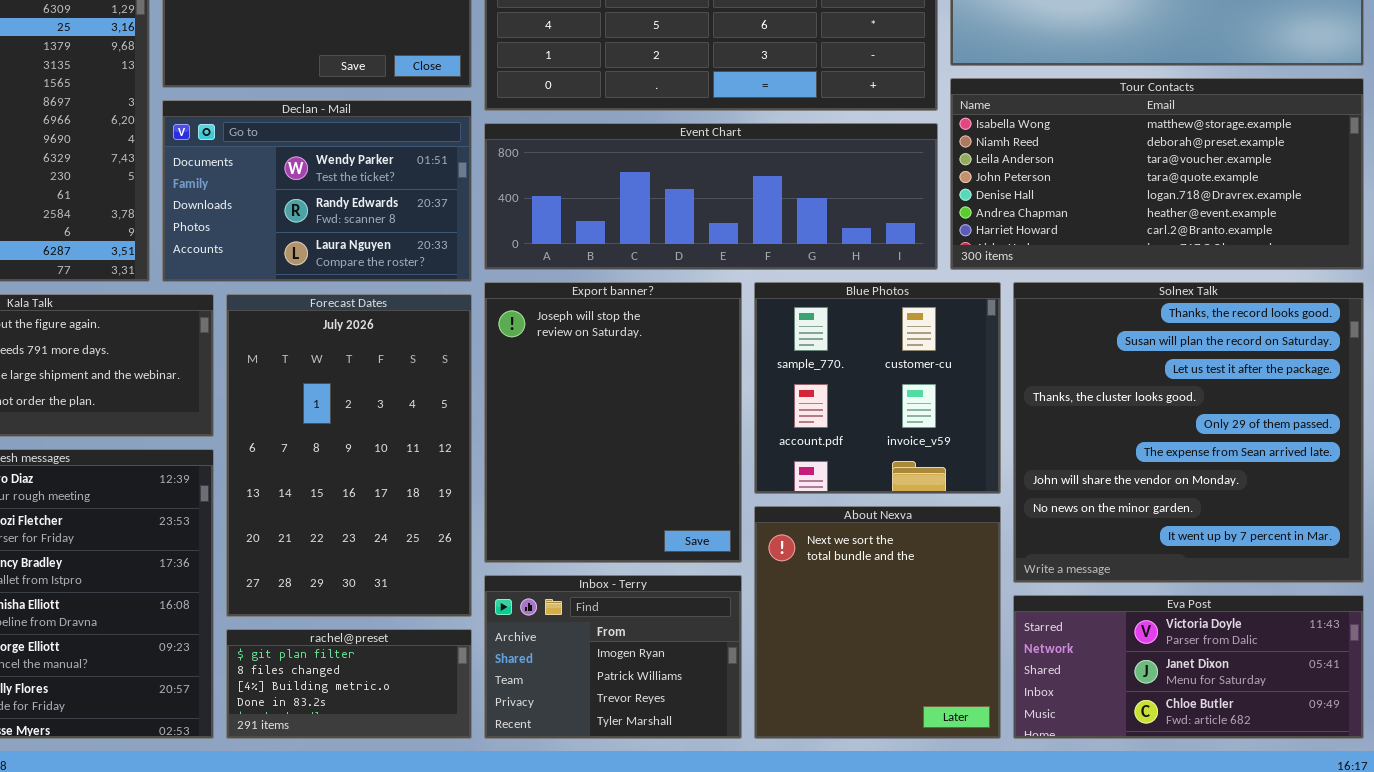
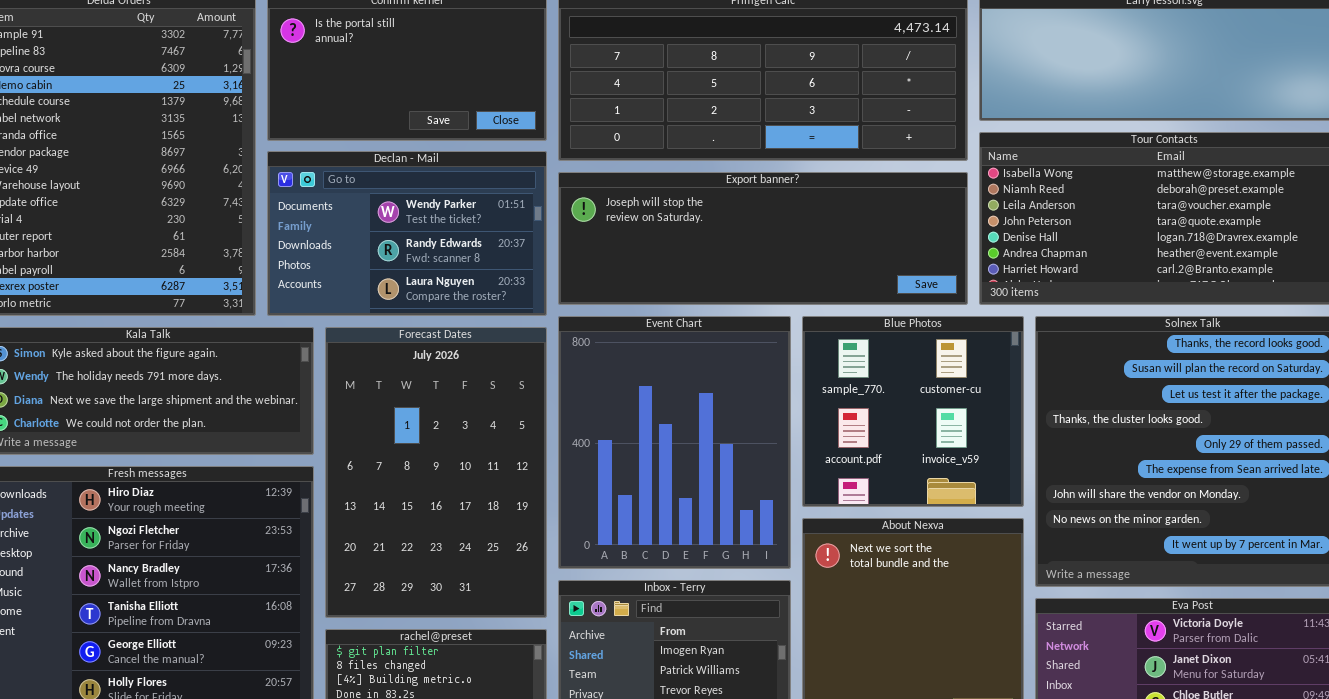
Event Chart: [484,123,938,270] -> [558,316,791,569], moved, resized
Export banner?: [484,282,742,563] -> [558,172,968,305], moved, resized

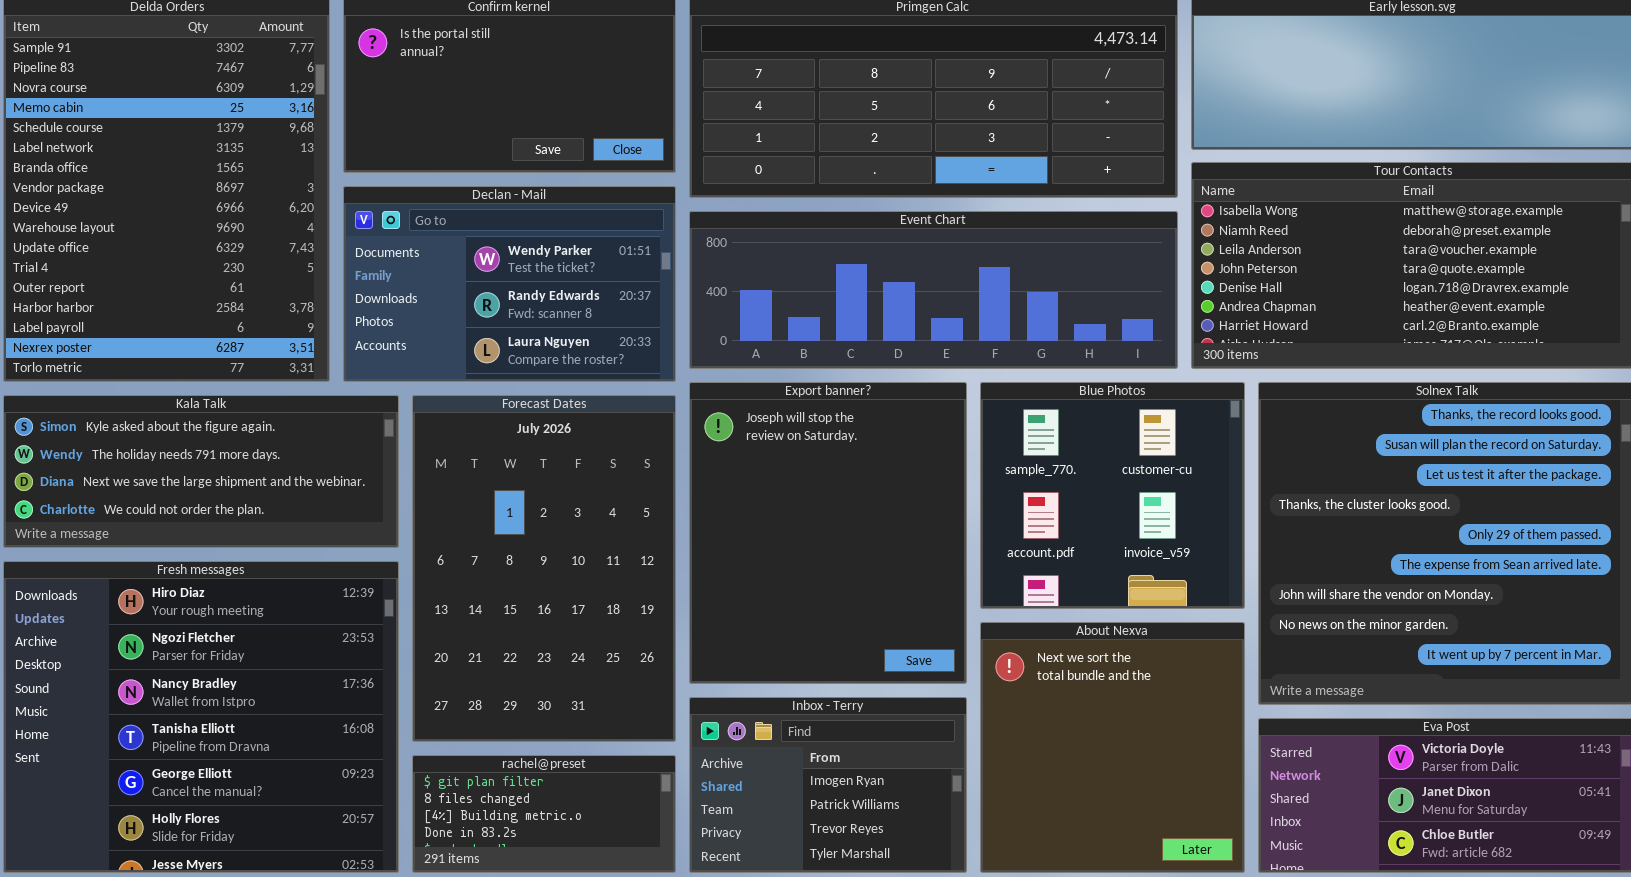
Export banner?: [558,172,968,305] -> [689,382,967,684], moved, resized
Event Chart: [558,316,791,569] -> [689,211,1178,369], moved, resized

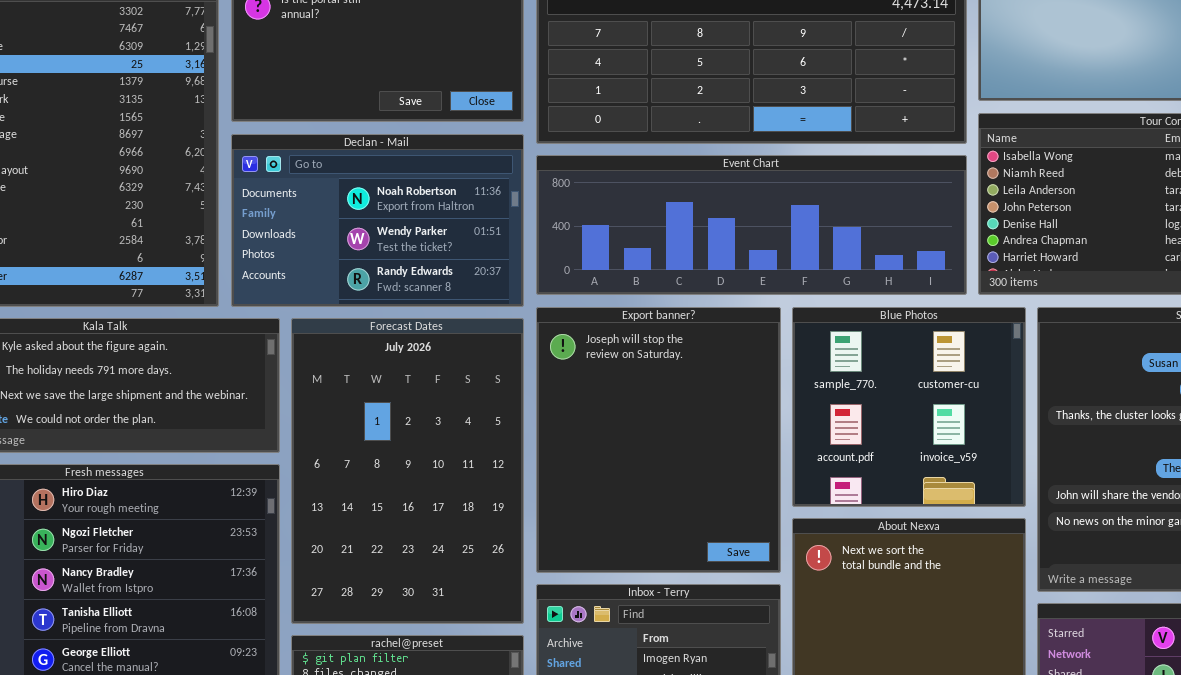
Declan - Mail: [343,186,676,382] -> [231,134,524,307], scrolled up 1 row

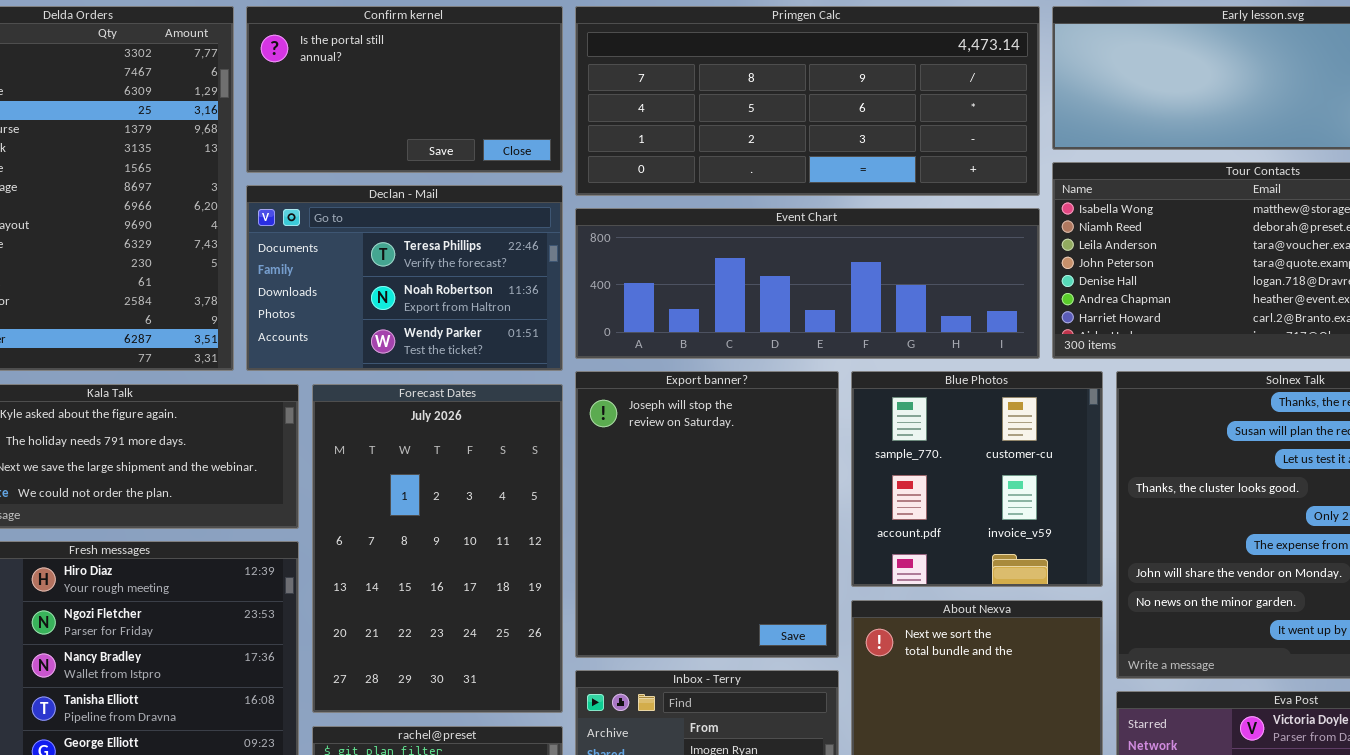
Declan - Mail: [231,134,524,307] -> [246,185,563,371], scrolled up 1 row

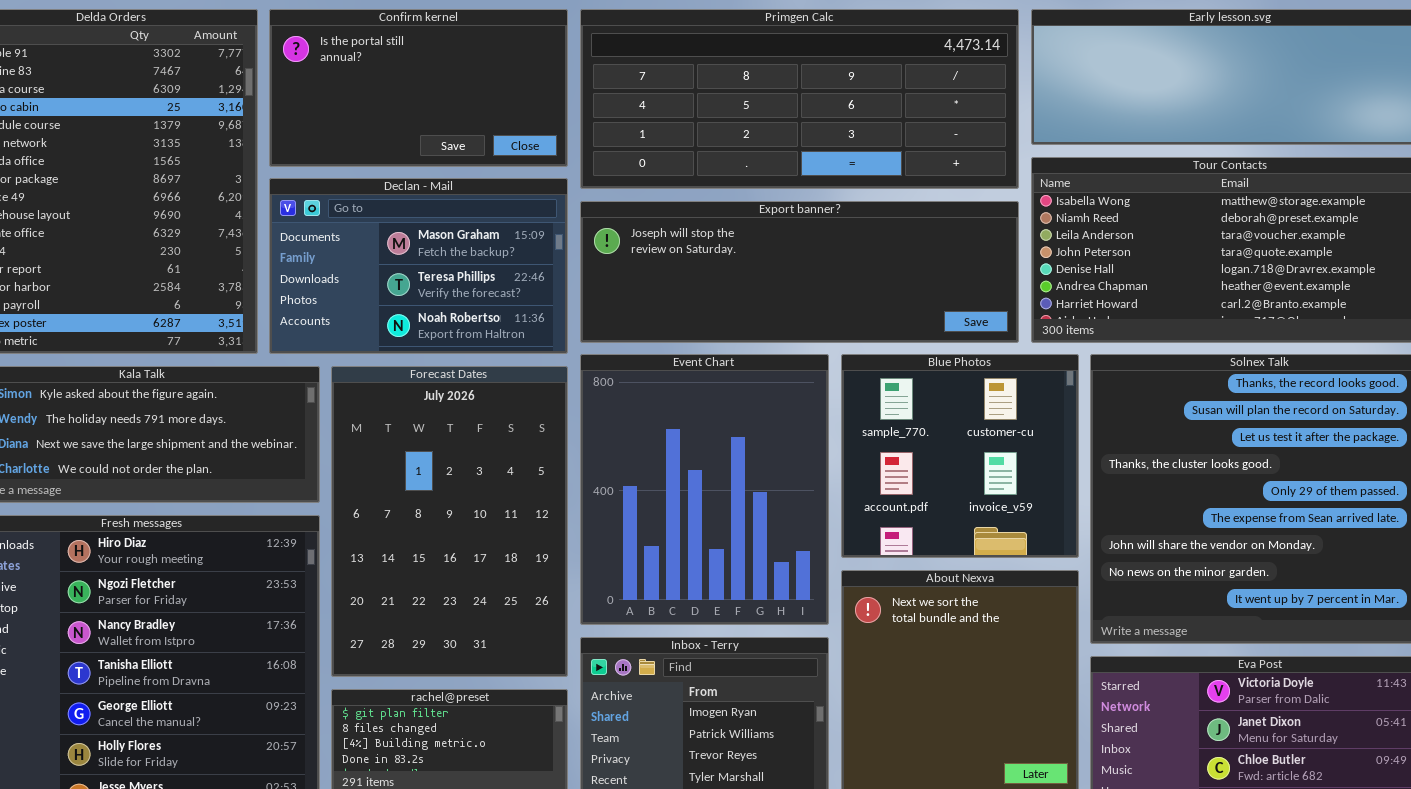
Declan - Mail: [246,185,563,371] -> [269,178,568,354], scrolled up 1 row
Event Chart: [575,208,1040,359] -> [580,354,829,625], moved, resized
Export banner?: [575,371,839,658] -> [580,201,1019,343], moved, resized

